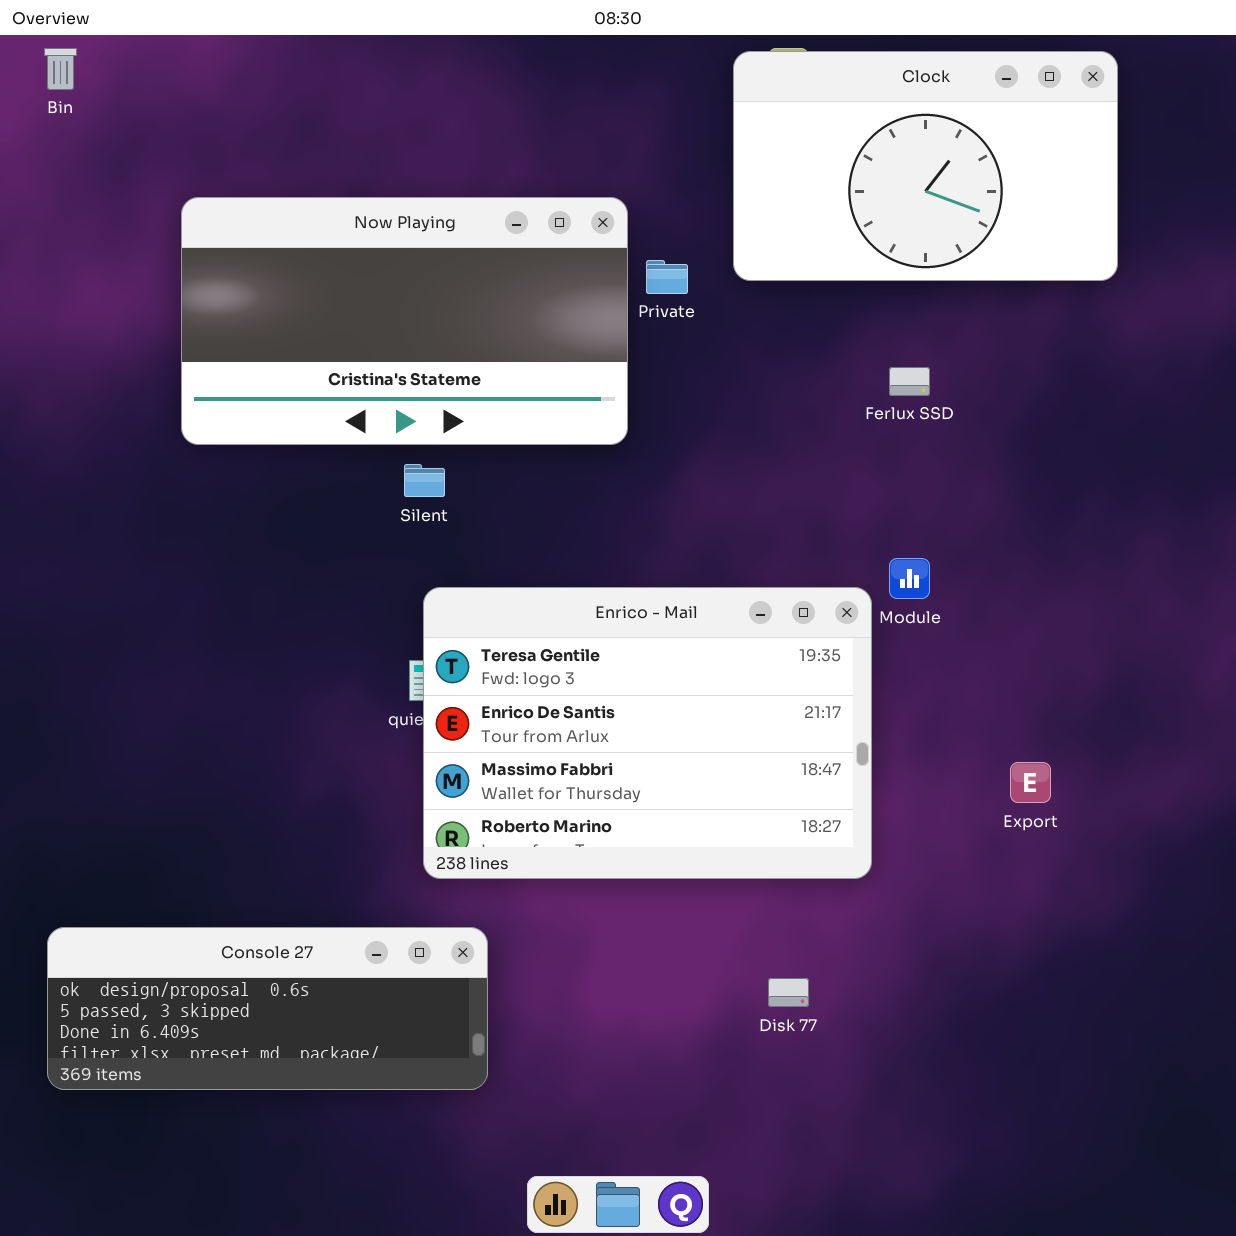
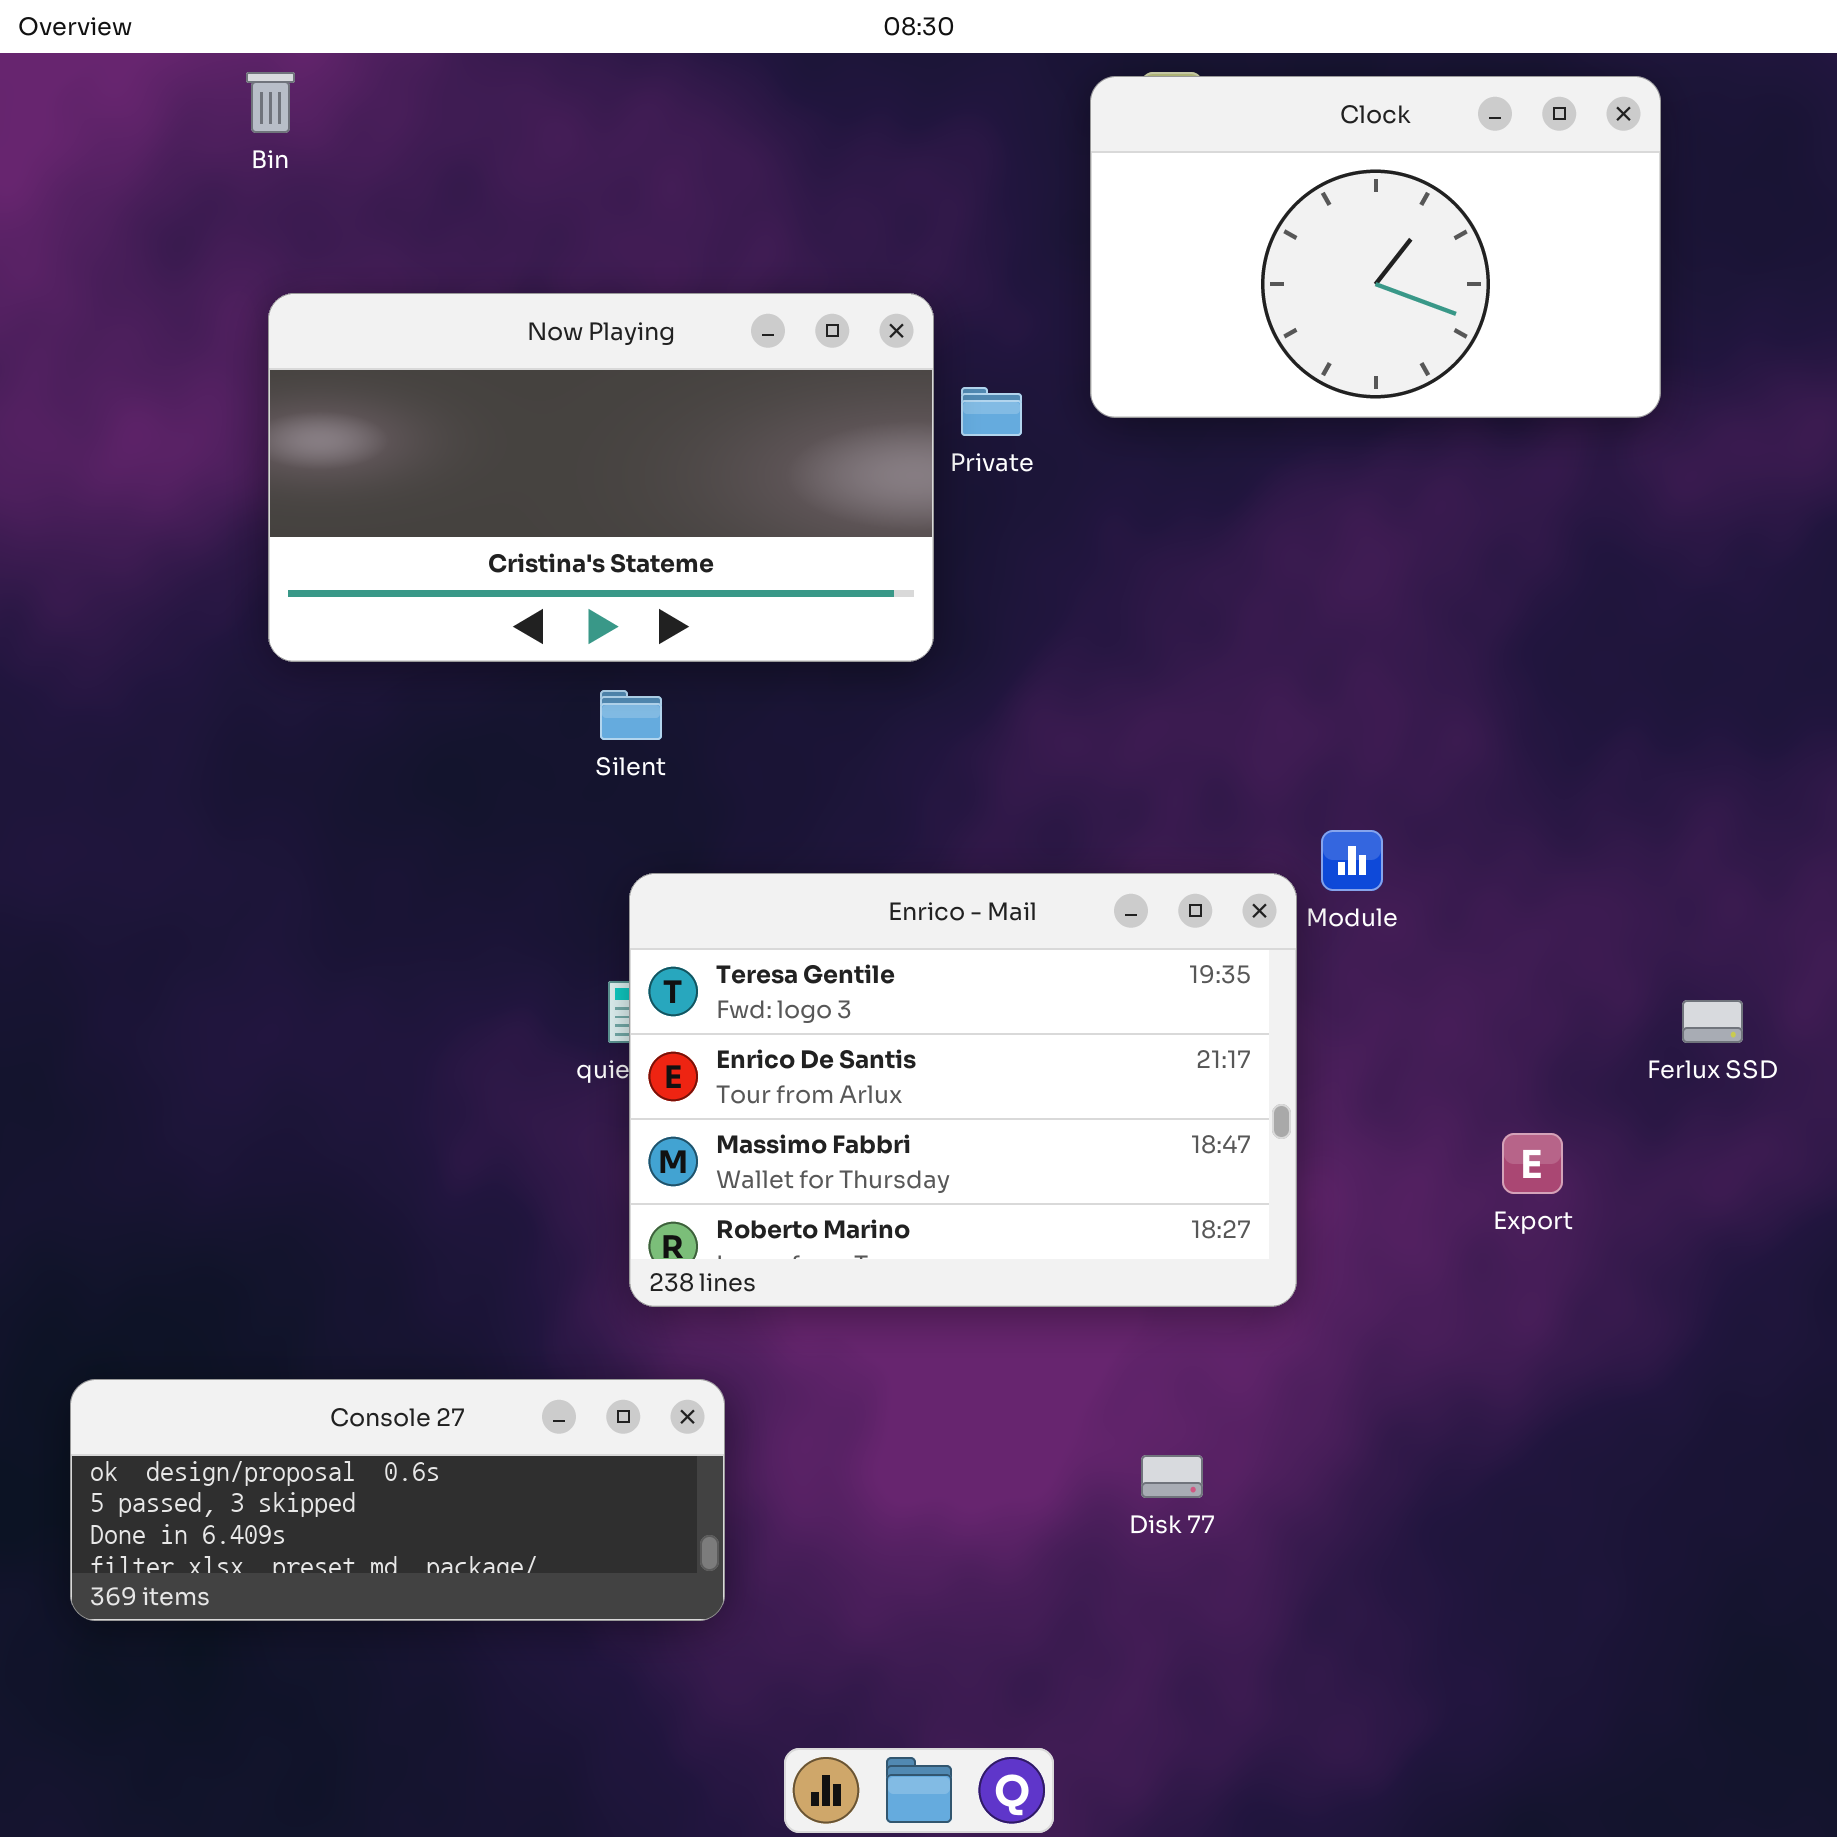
Bin: [44,48,77,90] -> [246,72,295,133], moved
Ferlux SSD: [889,367,930,396] -> [1682,1000,1743,1043], moved

